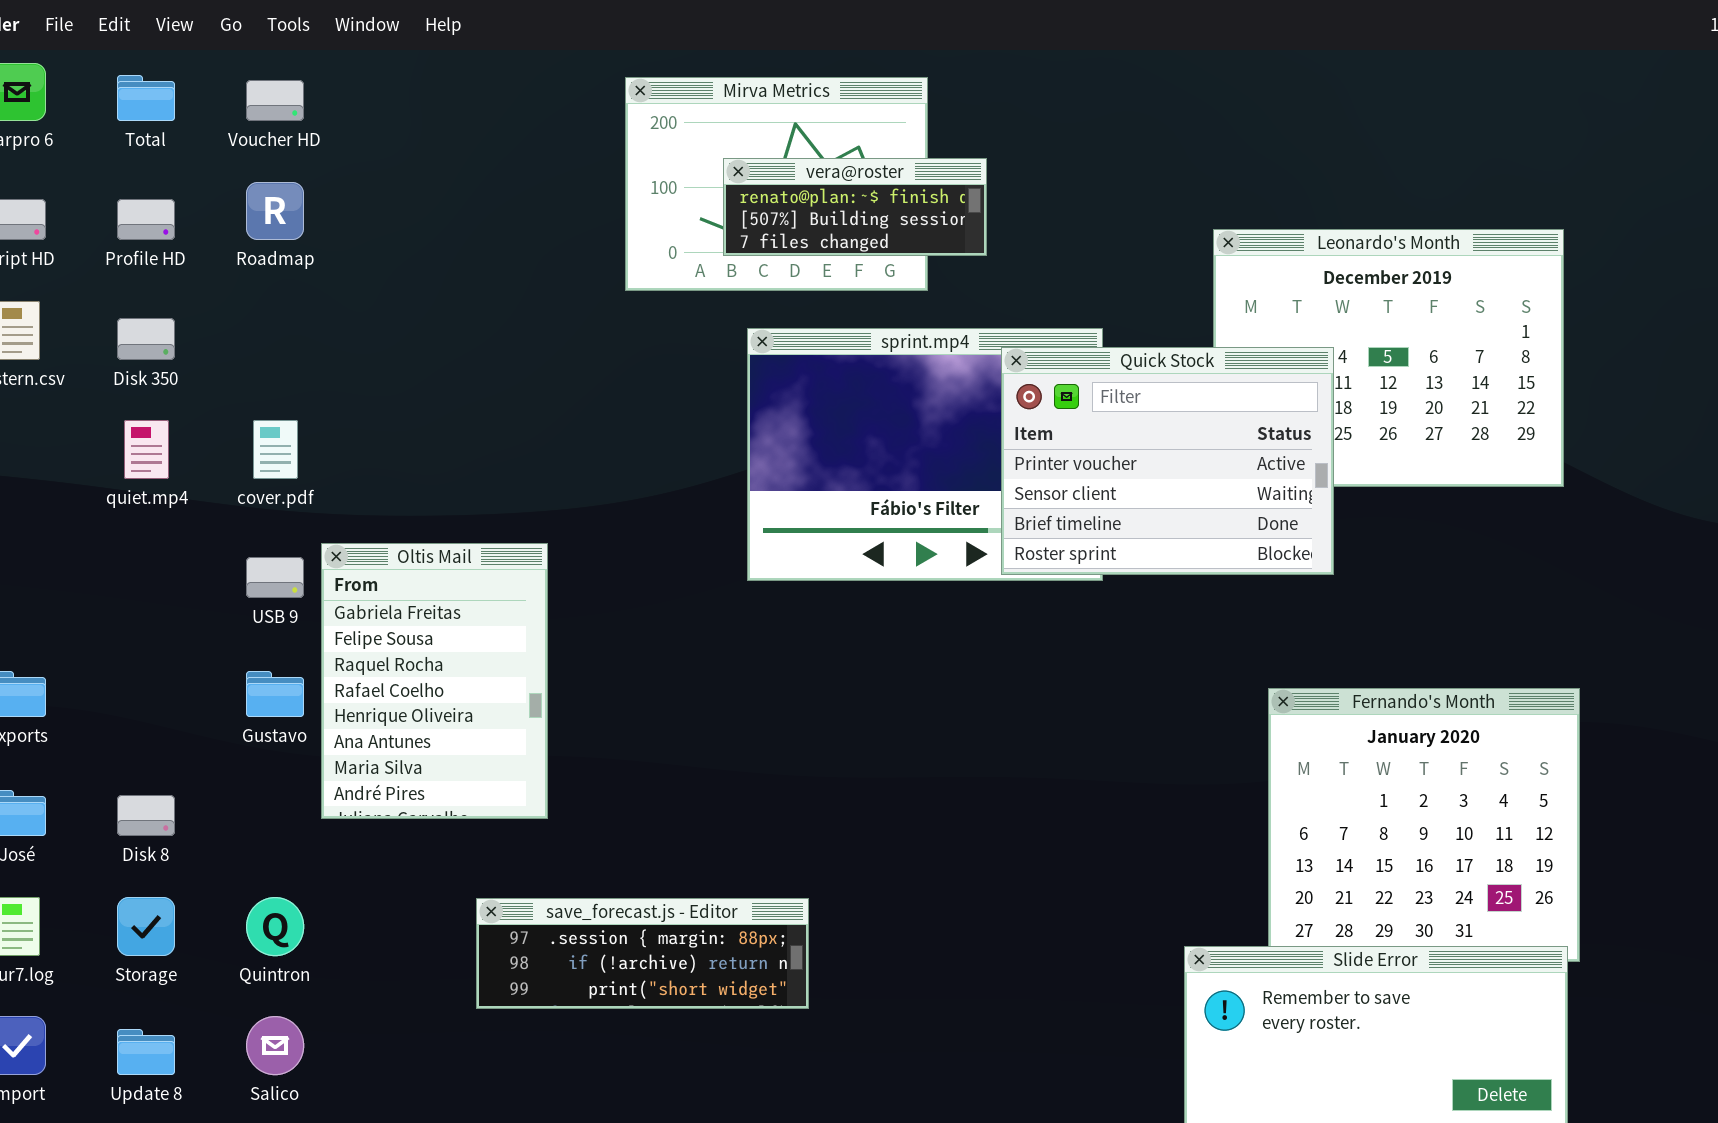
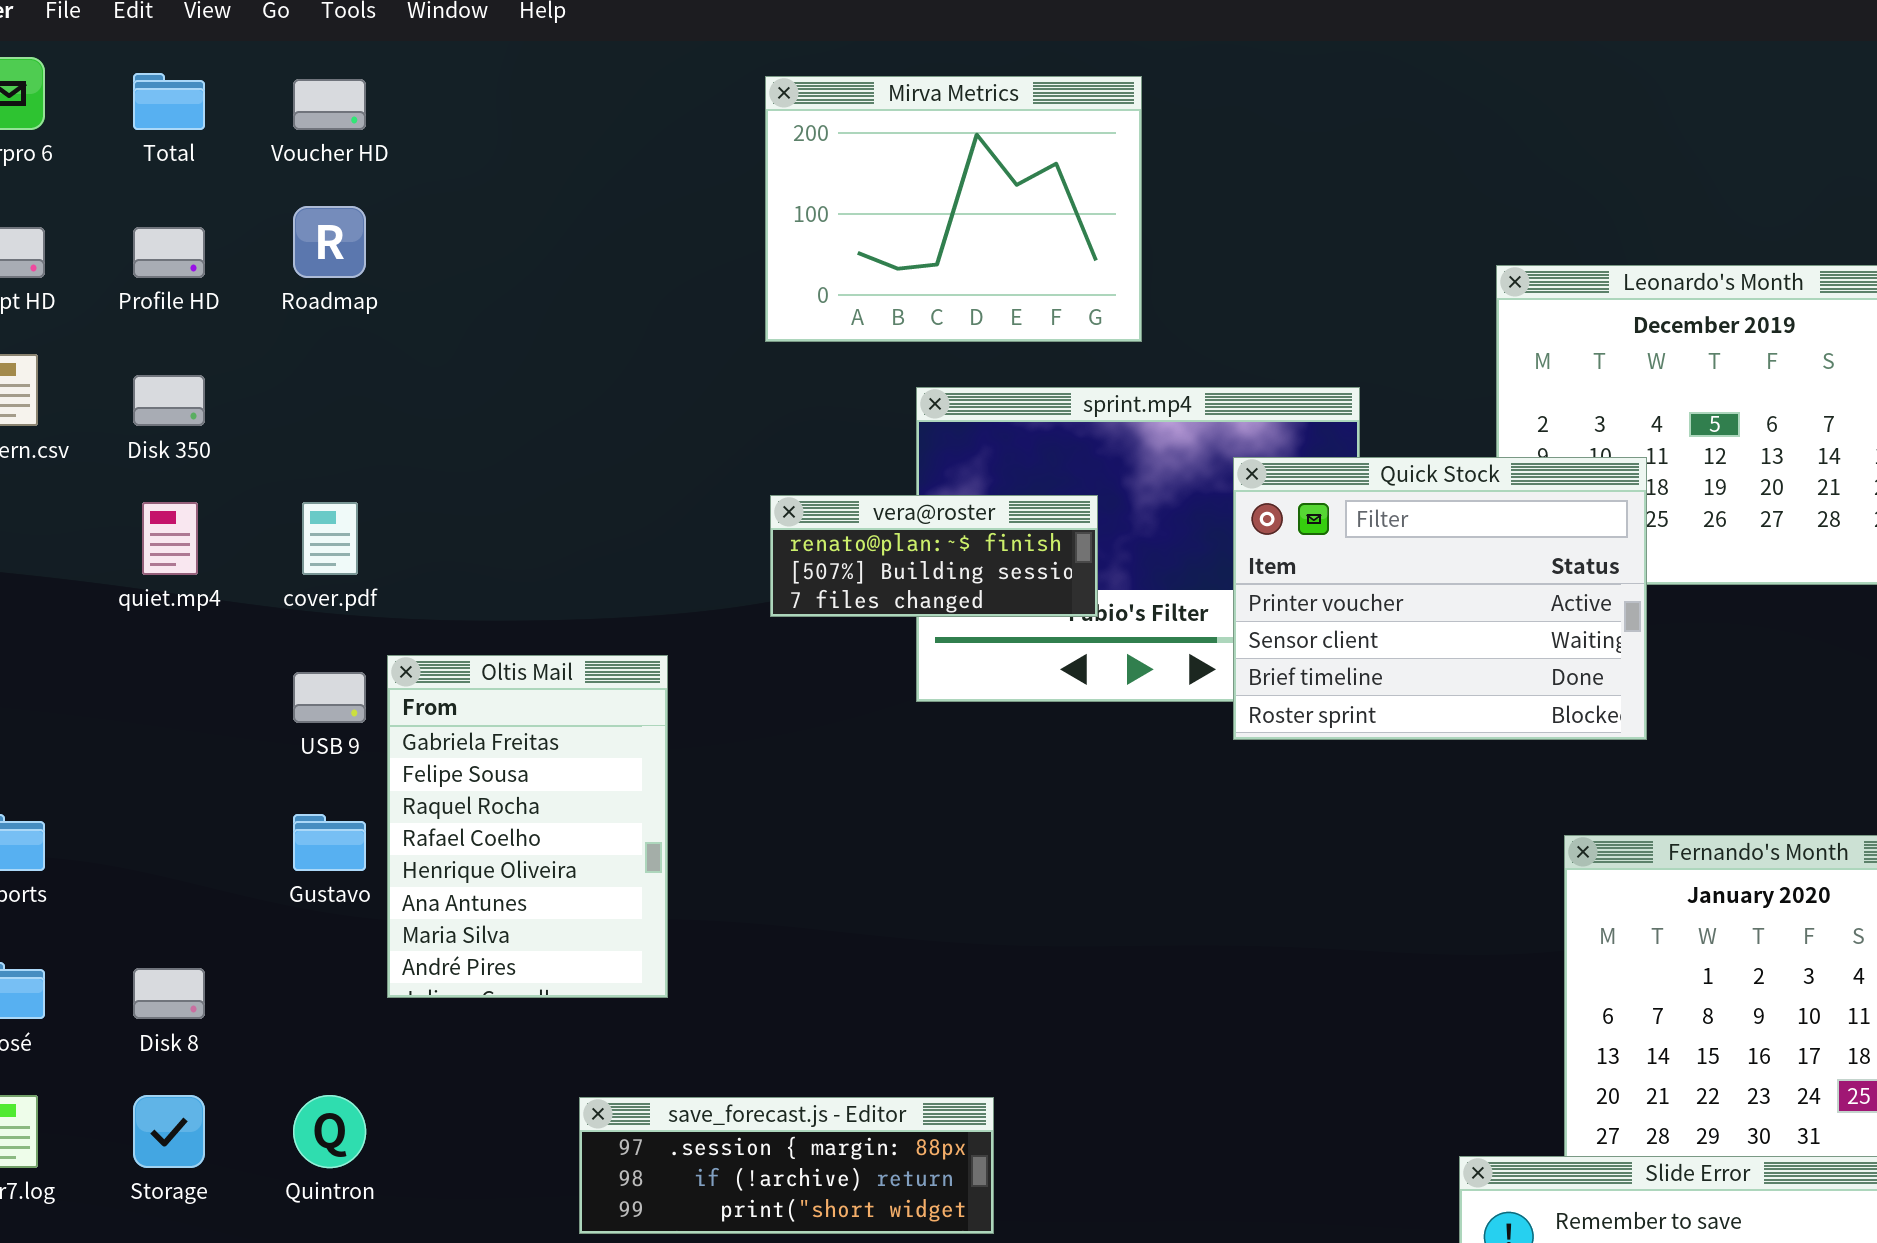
vera@roster: [723,158,987,256] -> [770,495,1098,617], moved
Quick Stock: [1001,347,1334,575] -> [1233,457,1647,740], moved

